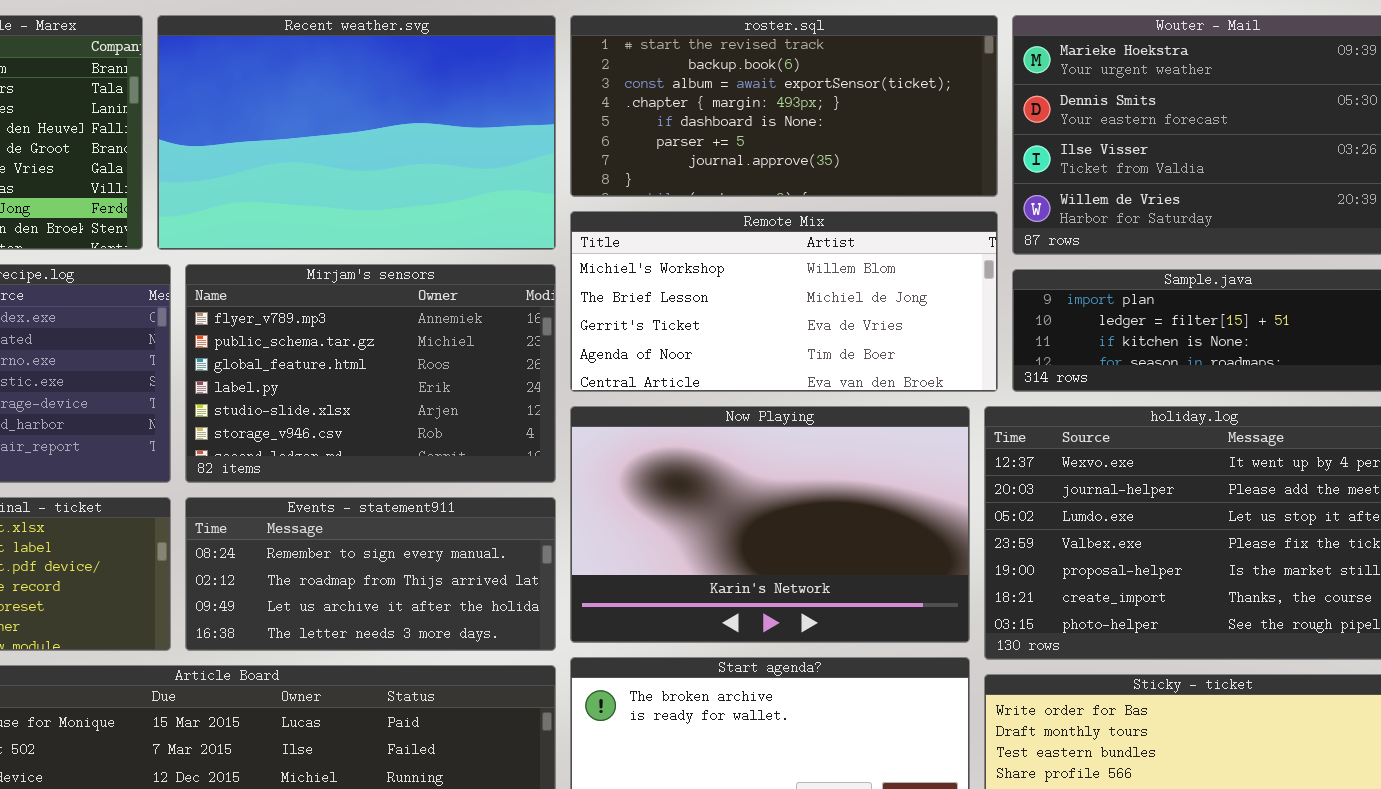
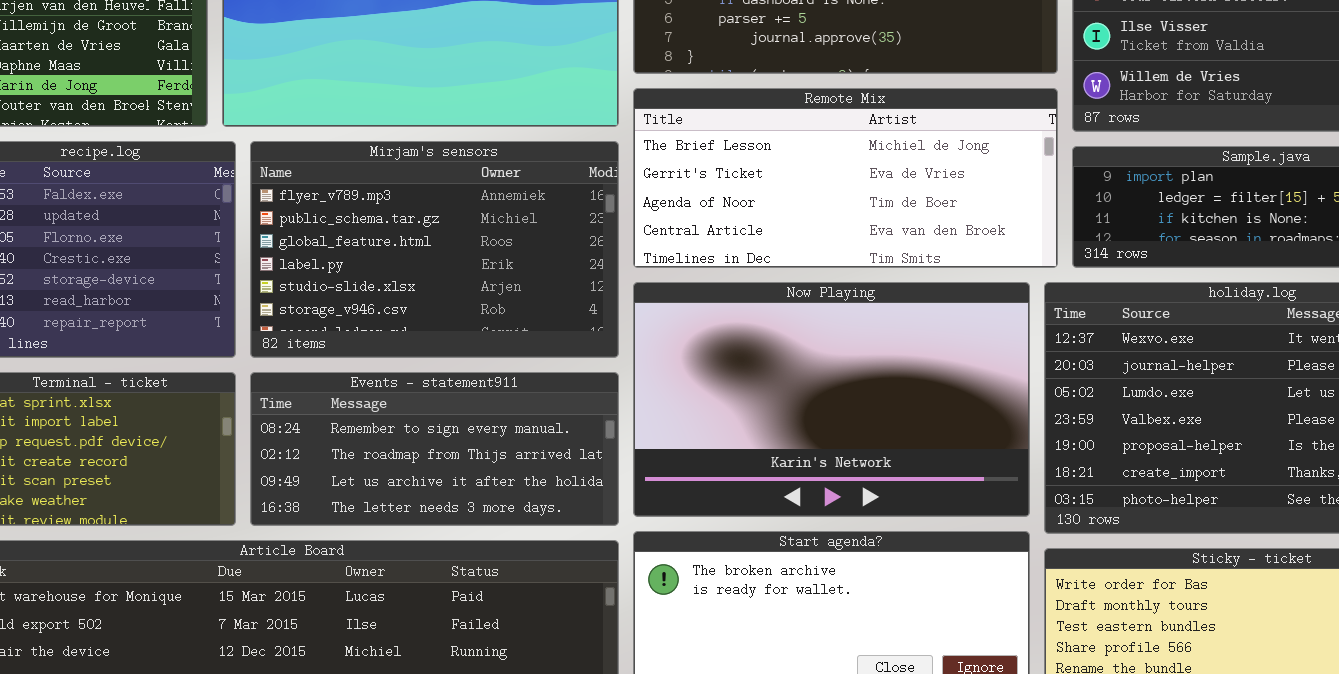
Remote Mix: [570,211,998,392] -> [633,88,1058,268], scrolled down 1 row

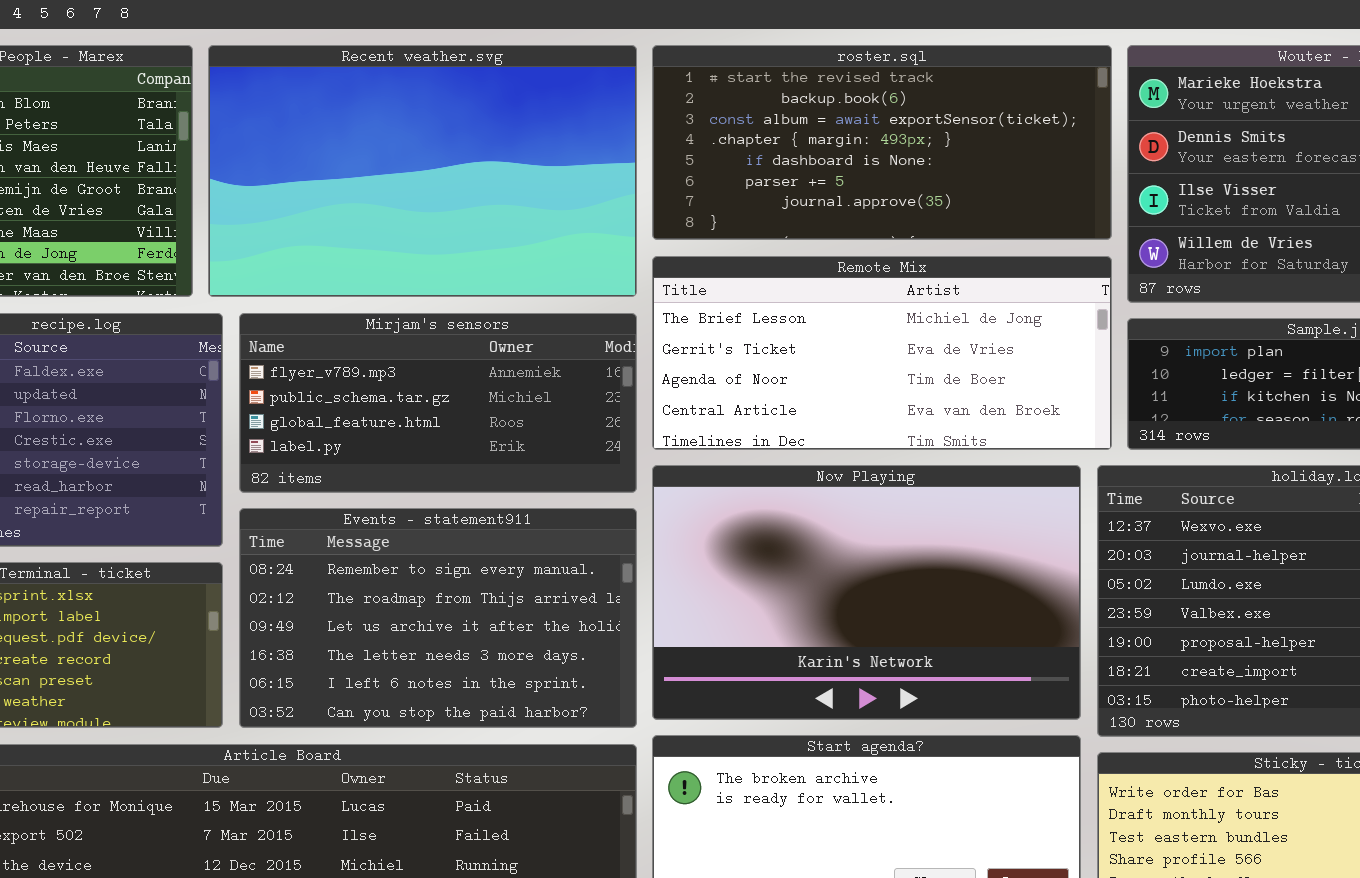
Mirjam's sensors: [250,141,619,358] -> [239,313,637,493], resized
Events - statement911: [250,372,619,526] -> [239,508,637,728], resized

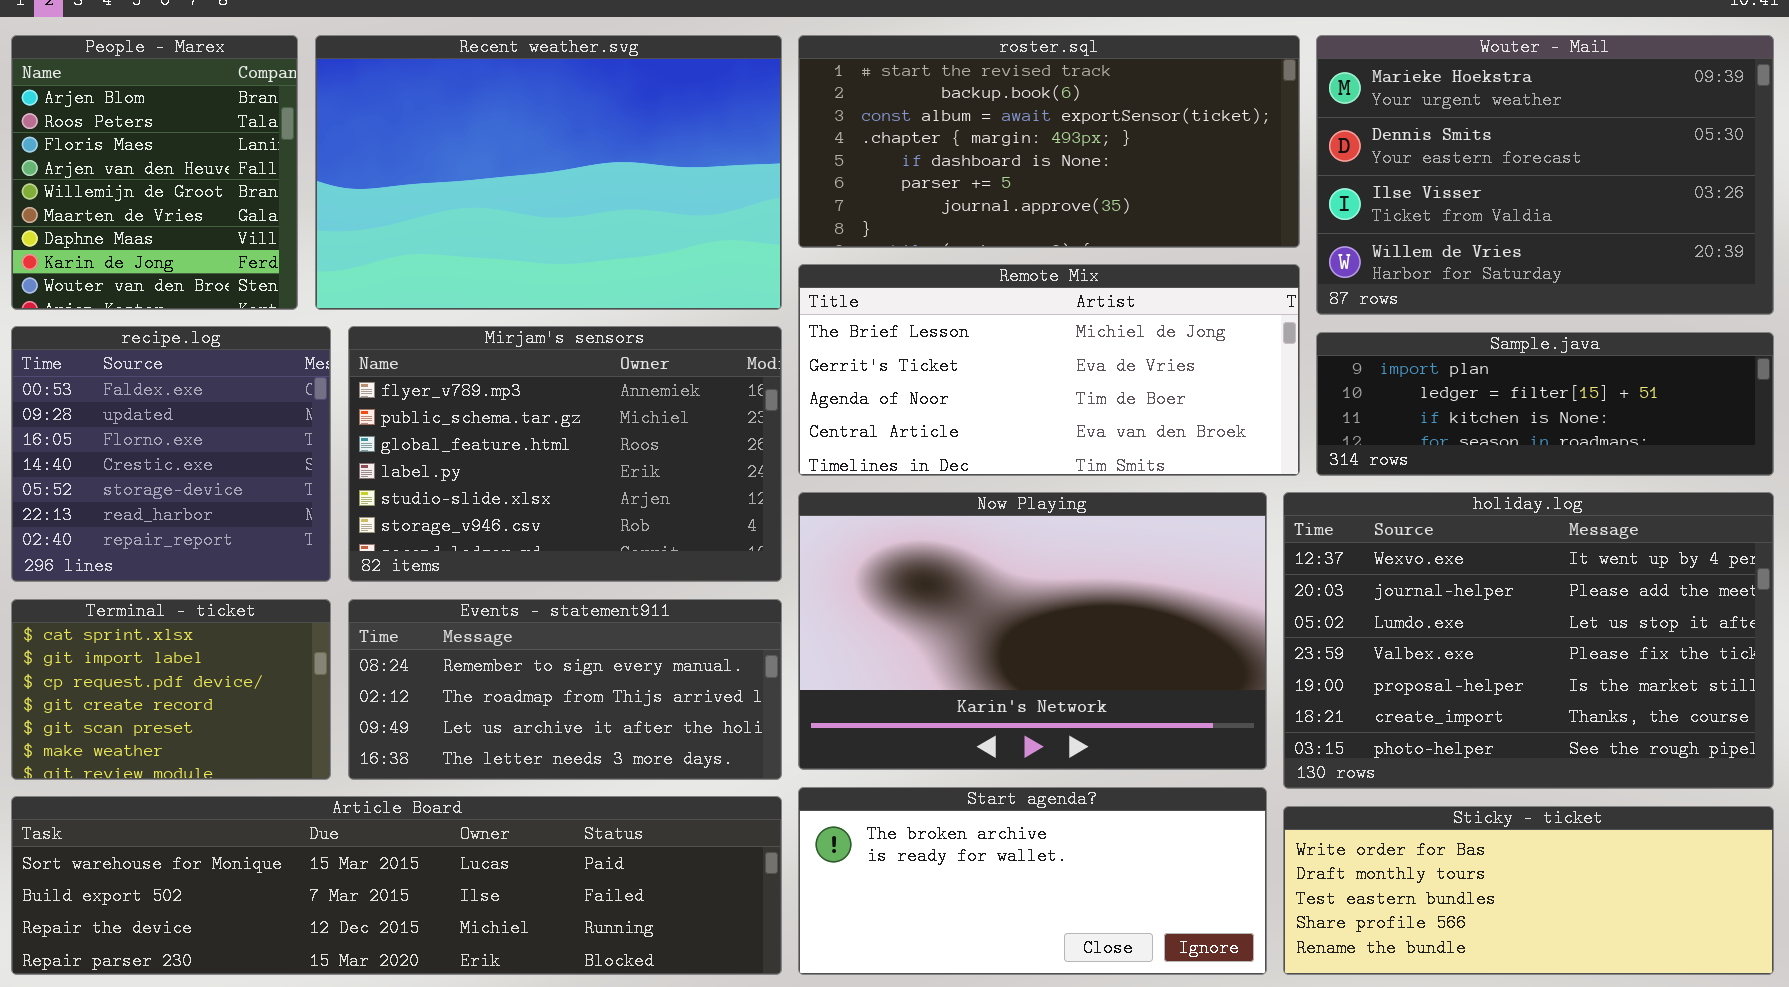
Mirjam's sensors: [239,313,637,493] -> [348,326,782,582], resized
Events - statement911: [239,508,637,728] -> [348,599,782,780], resized

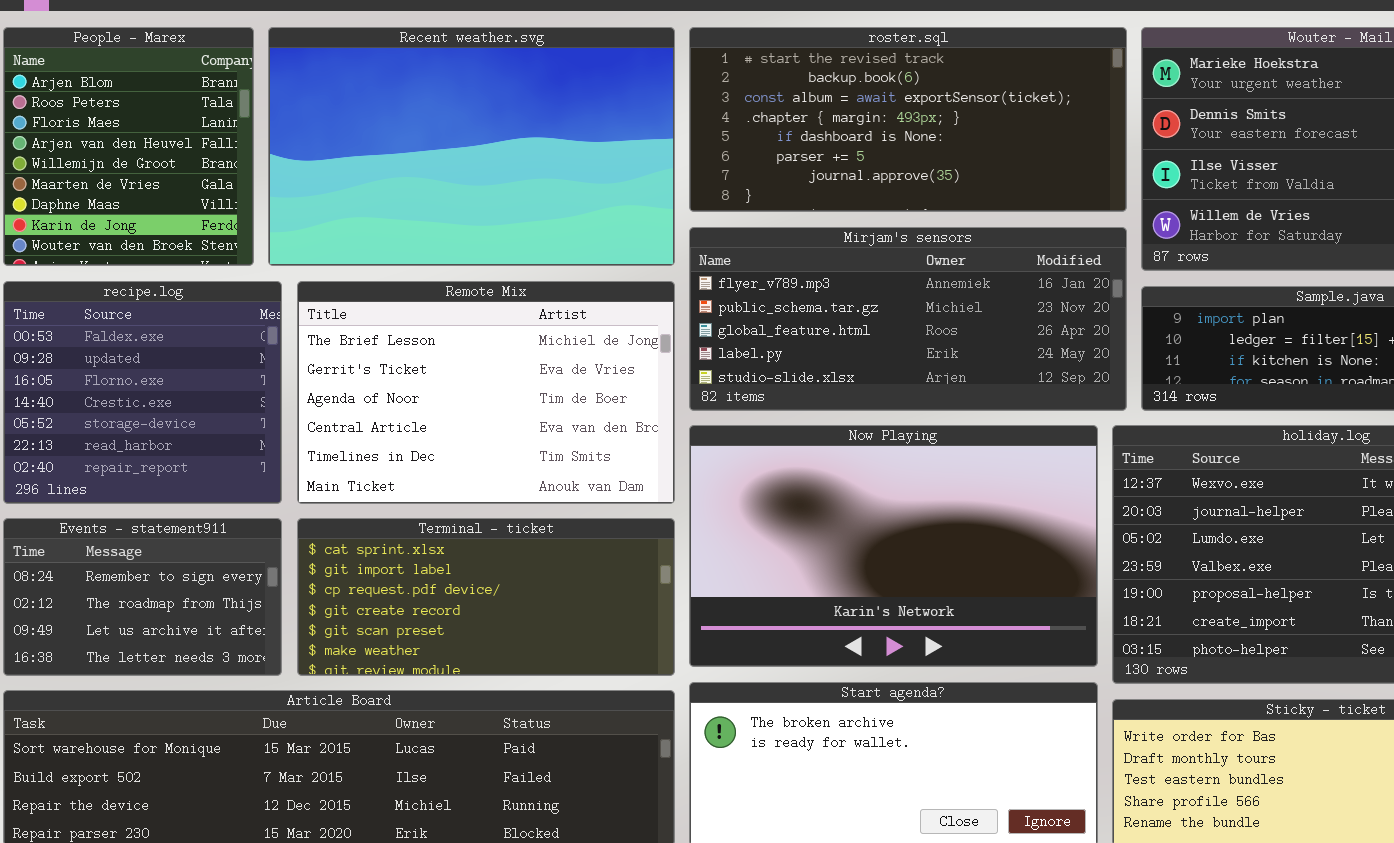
Remote Mix: [798,264,1300,476] -> [297,281,675,504], moved, resized
Mirjam's sensors: [348,326,782,582] -> [689,227,1127,411], moved, resized
Terminal - ticket: [11,599,331,780] -> [297,518,675,676], moved, resized
Events - statement911: [348,599,782,780] -> [3,518,282,676], moved, resized

